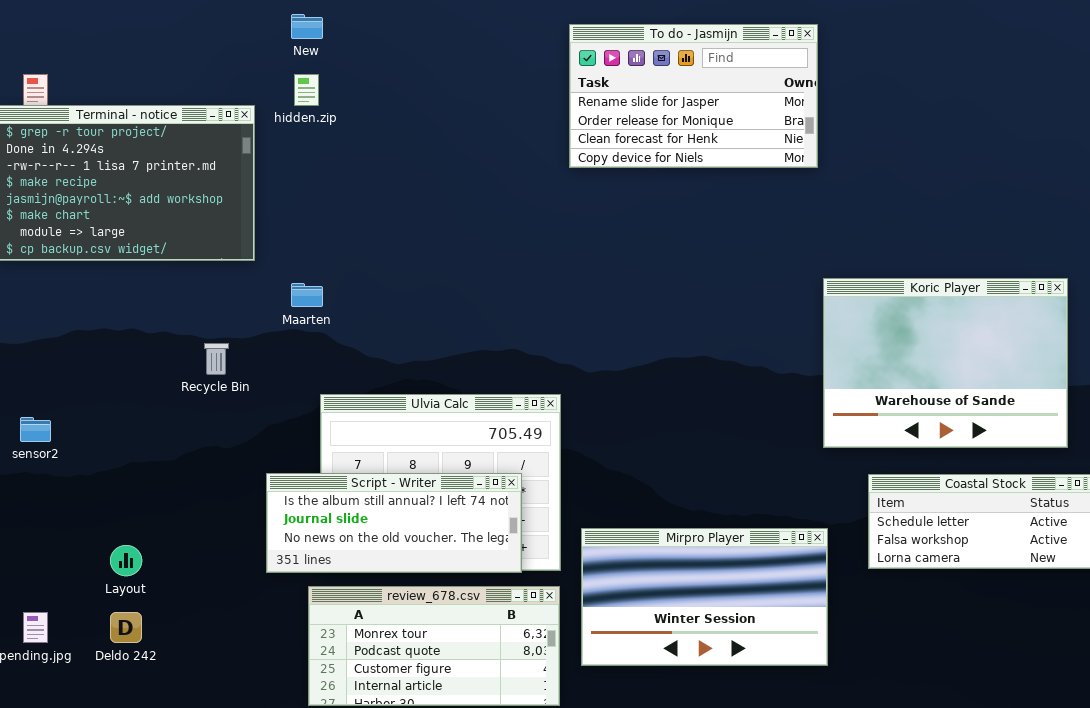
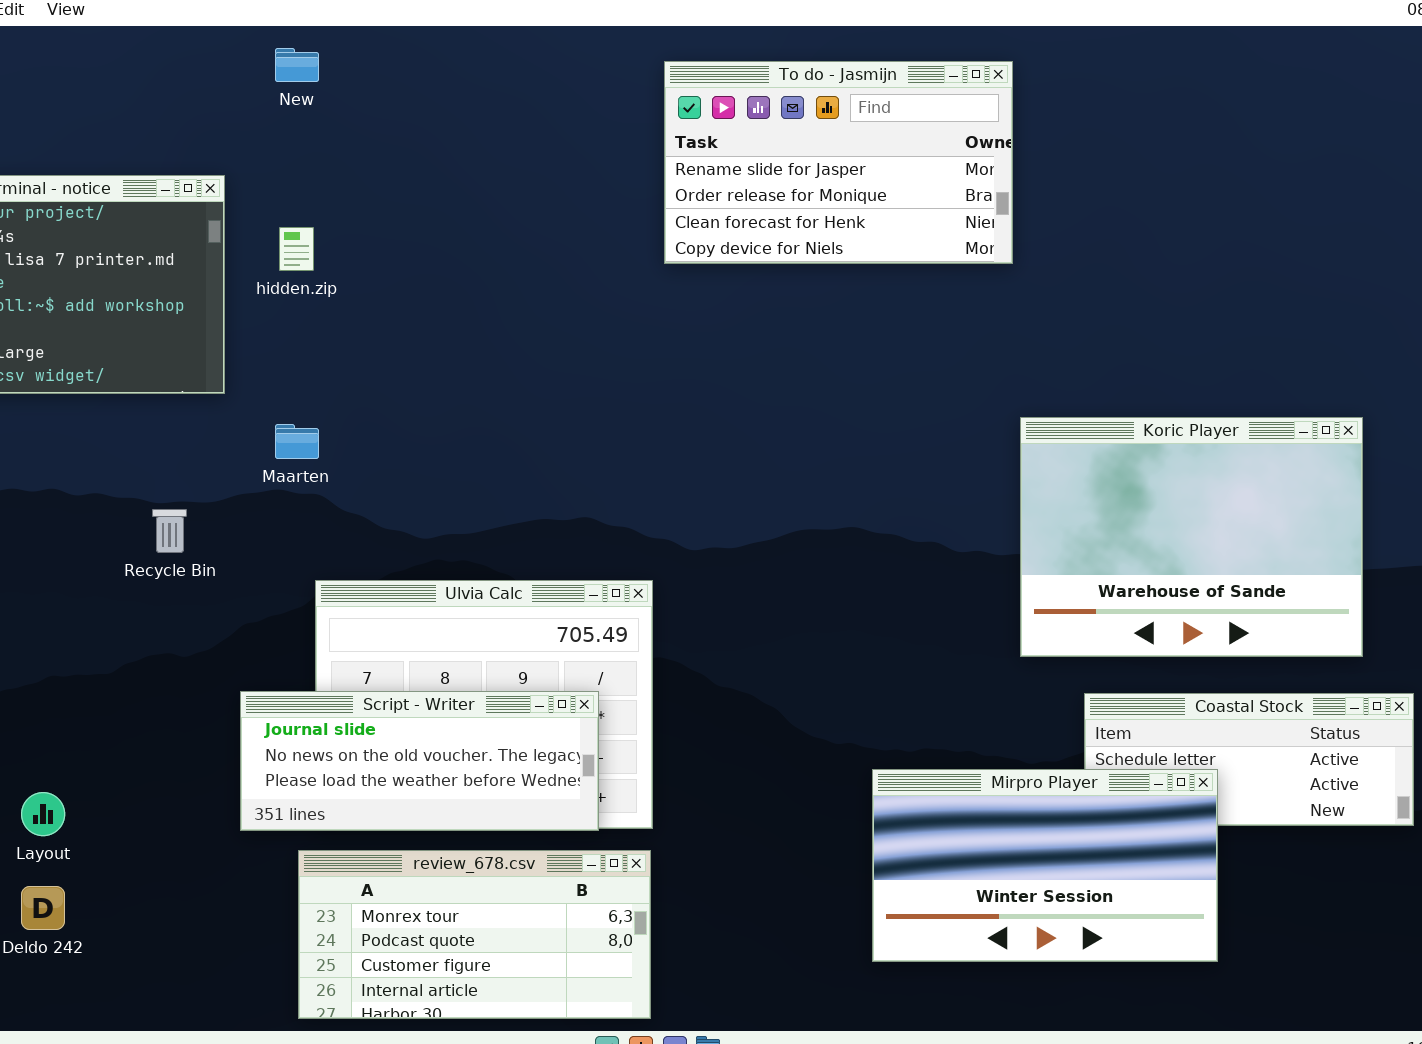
hidden.zip: [294,74,319,106] -> [279,227,314,271], moved
Script - Writer: [266,473,522,573] -> [240,691,599,831], scrolled down 1 row
Mirpro Player: [581,528,828,666] -> [872,769,1218,962], moved

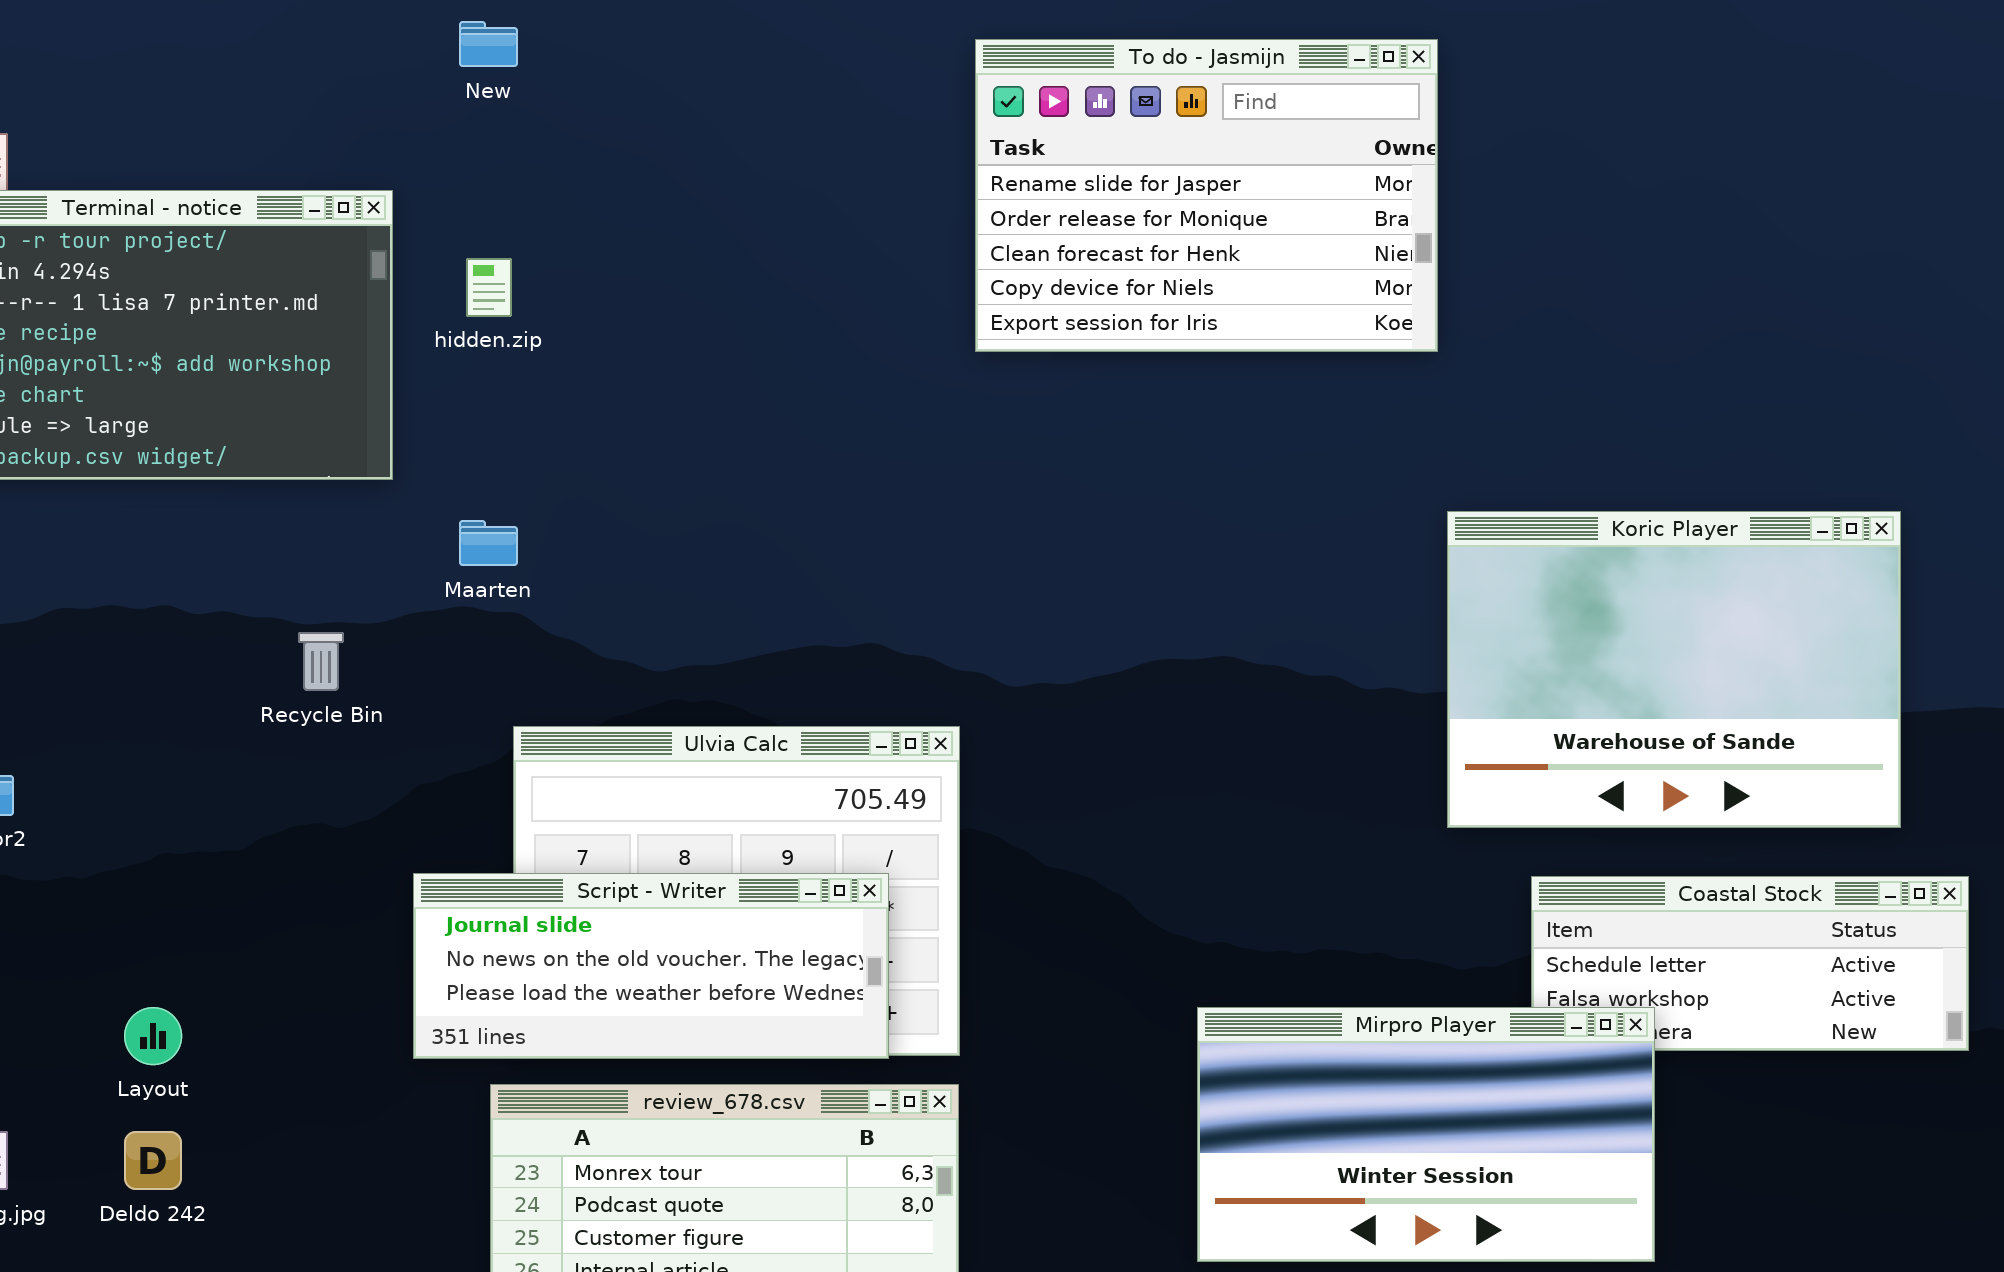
To do - Jasmijn: [664,61,1013,264] -> [975,39,1438,352], resized
Mirpro Player: [872,769,1218,962] -> [1197,1007,1655,1262], moved

